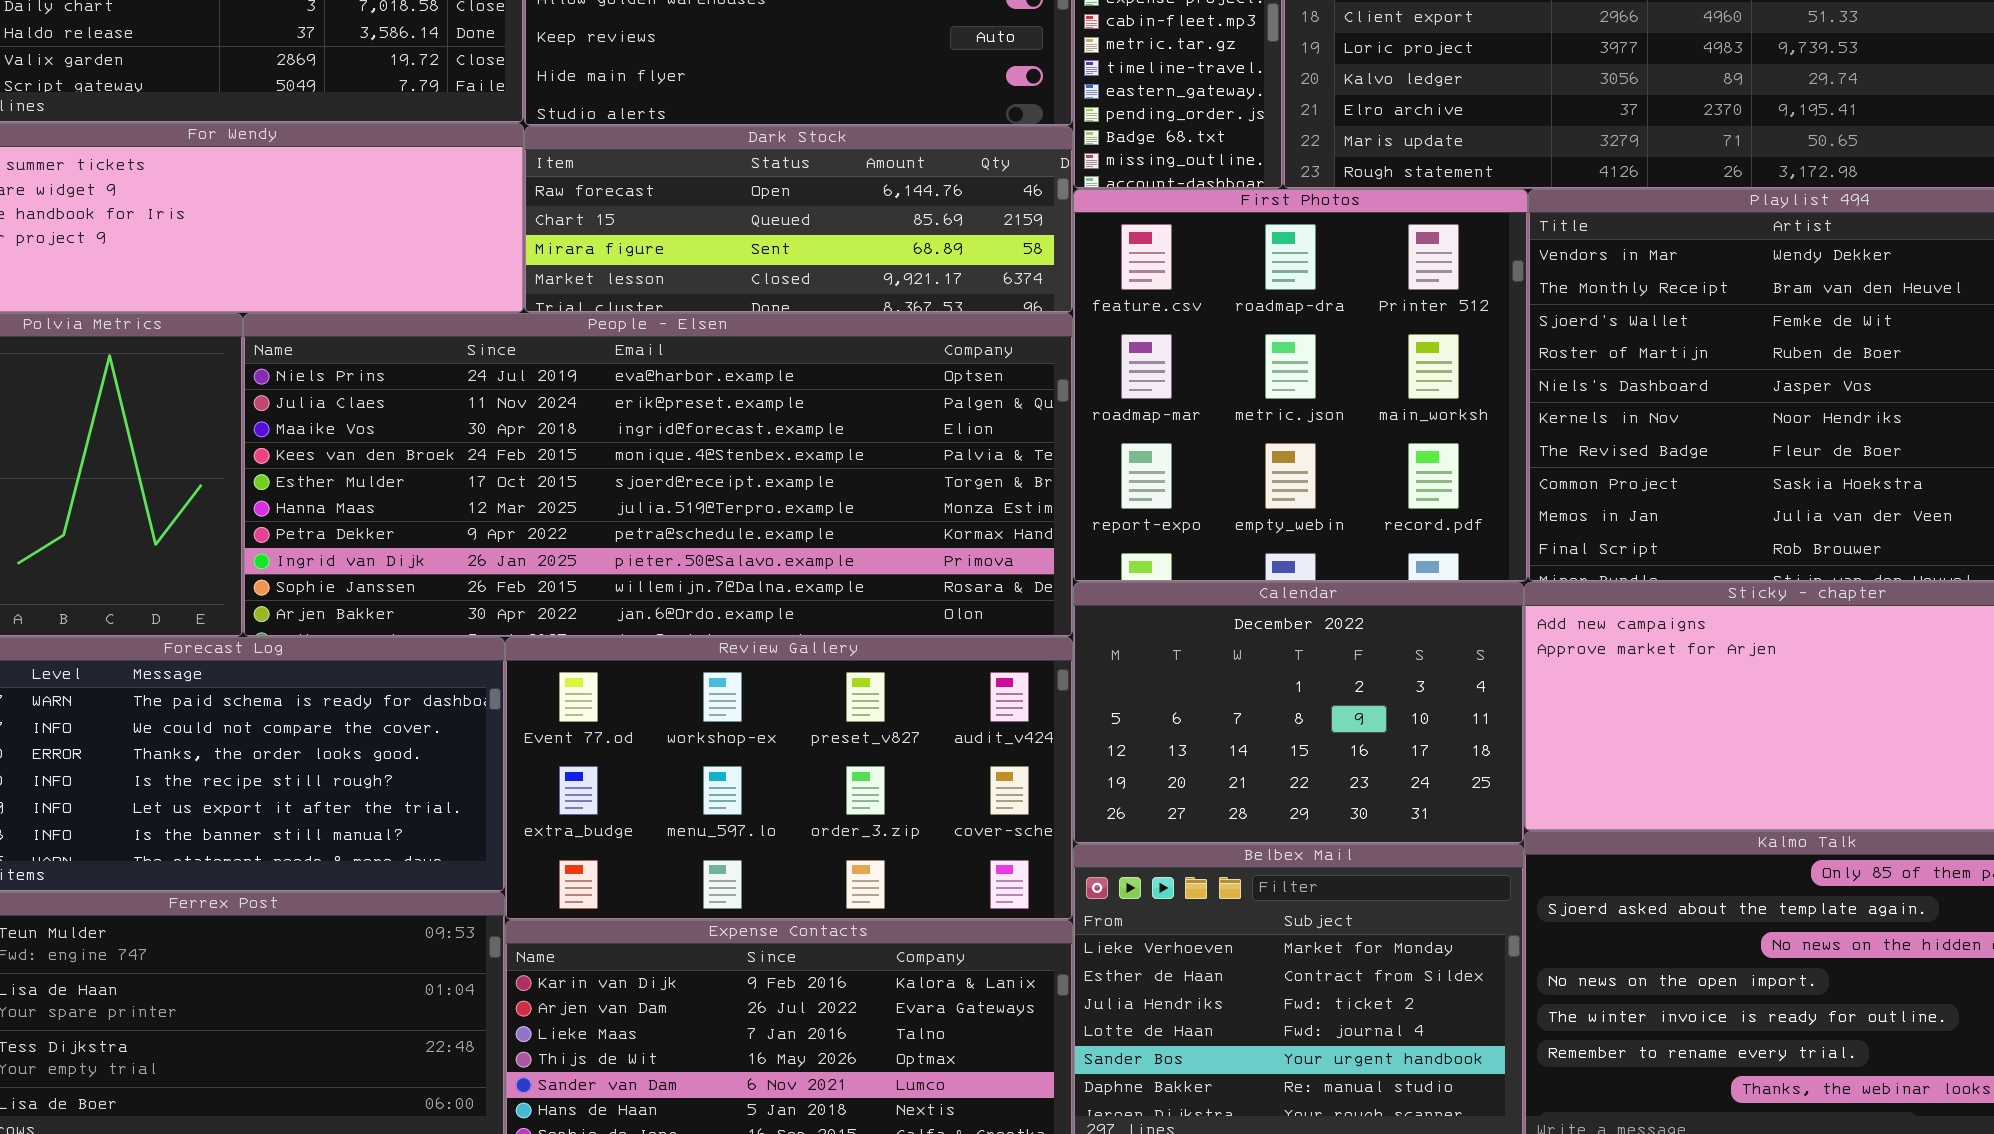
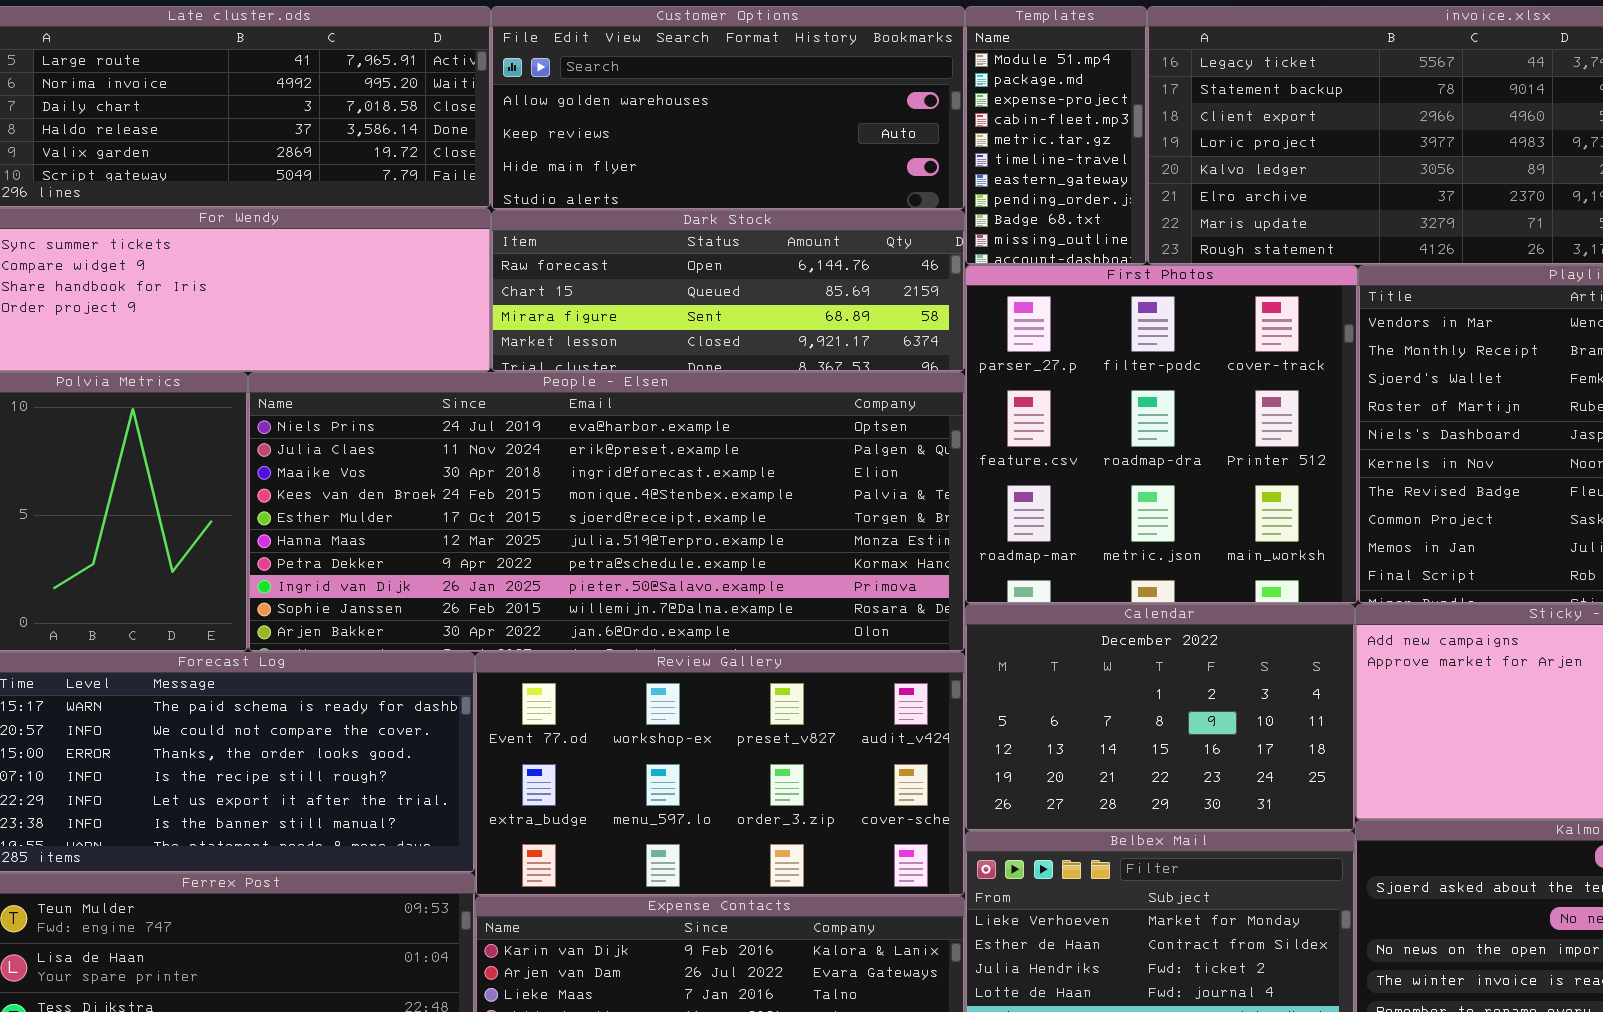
First Photos: [1073,189,1528,582] -> [965,265,1358,604], scrolled up 1 row

